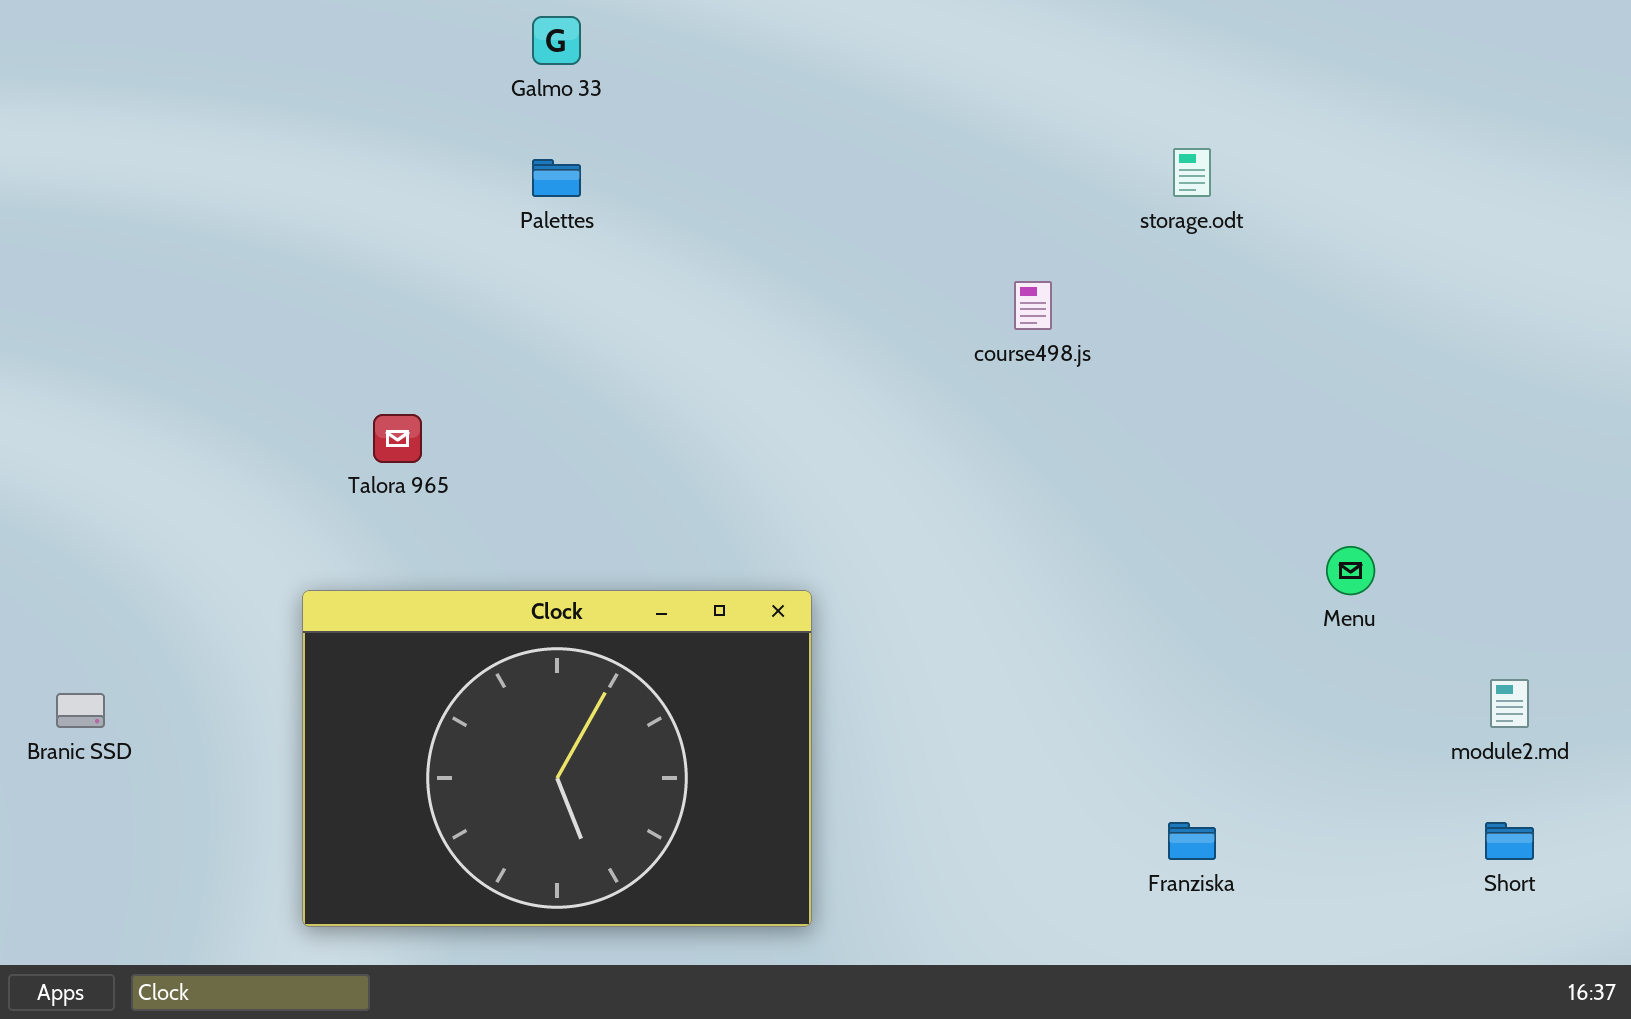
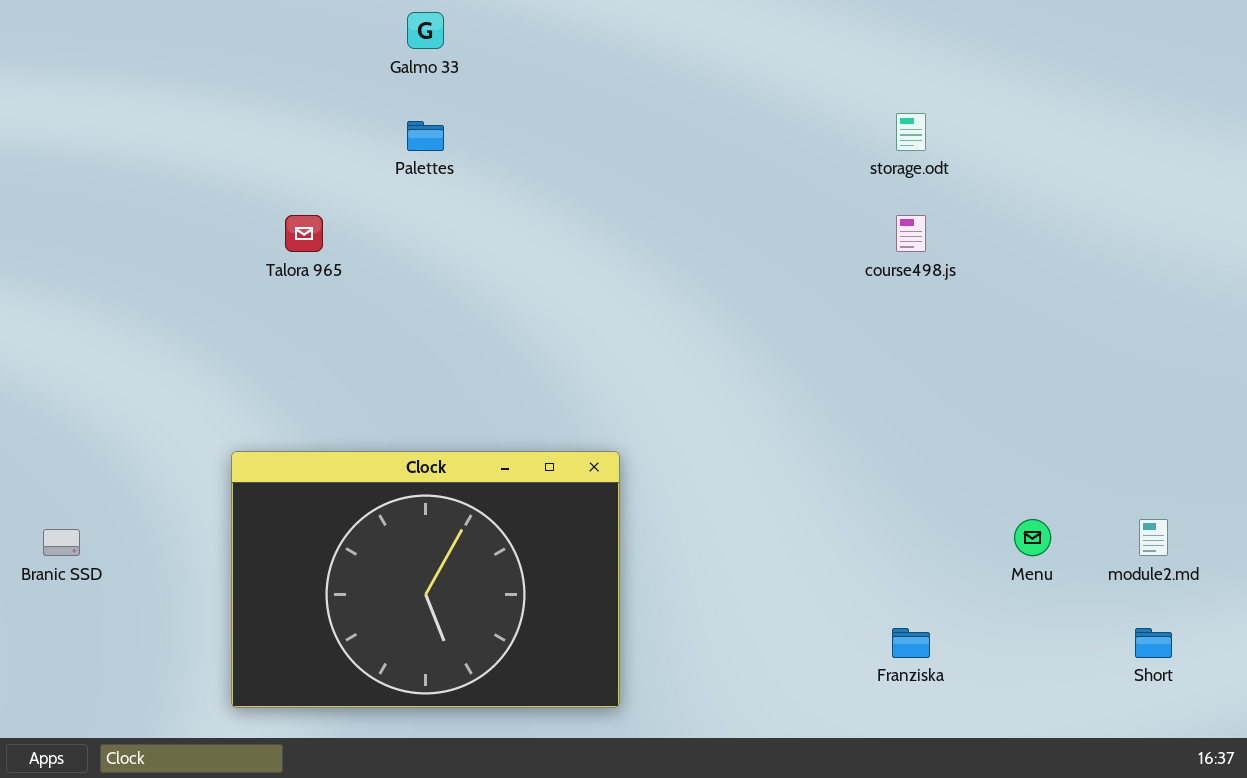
course498.js: [1014,281,1052,330] -> [896,215,926,252], moved
Talora 965: [373,414,422,463] -> [285,215,323,252], moved
Menu: [1326,546,1375,595] -> [1014,519,1051,556], moved

